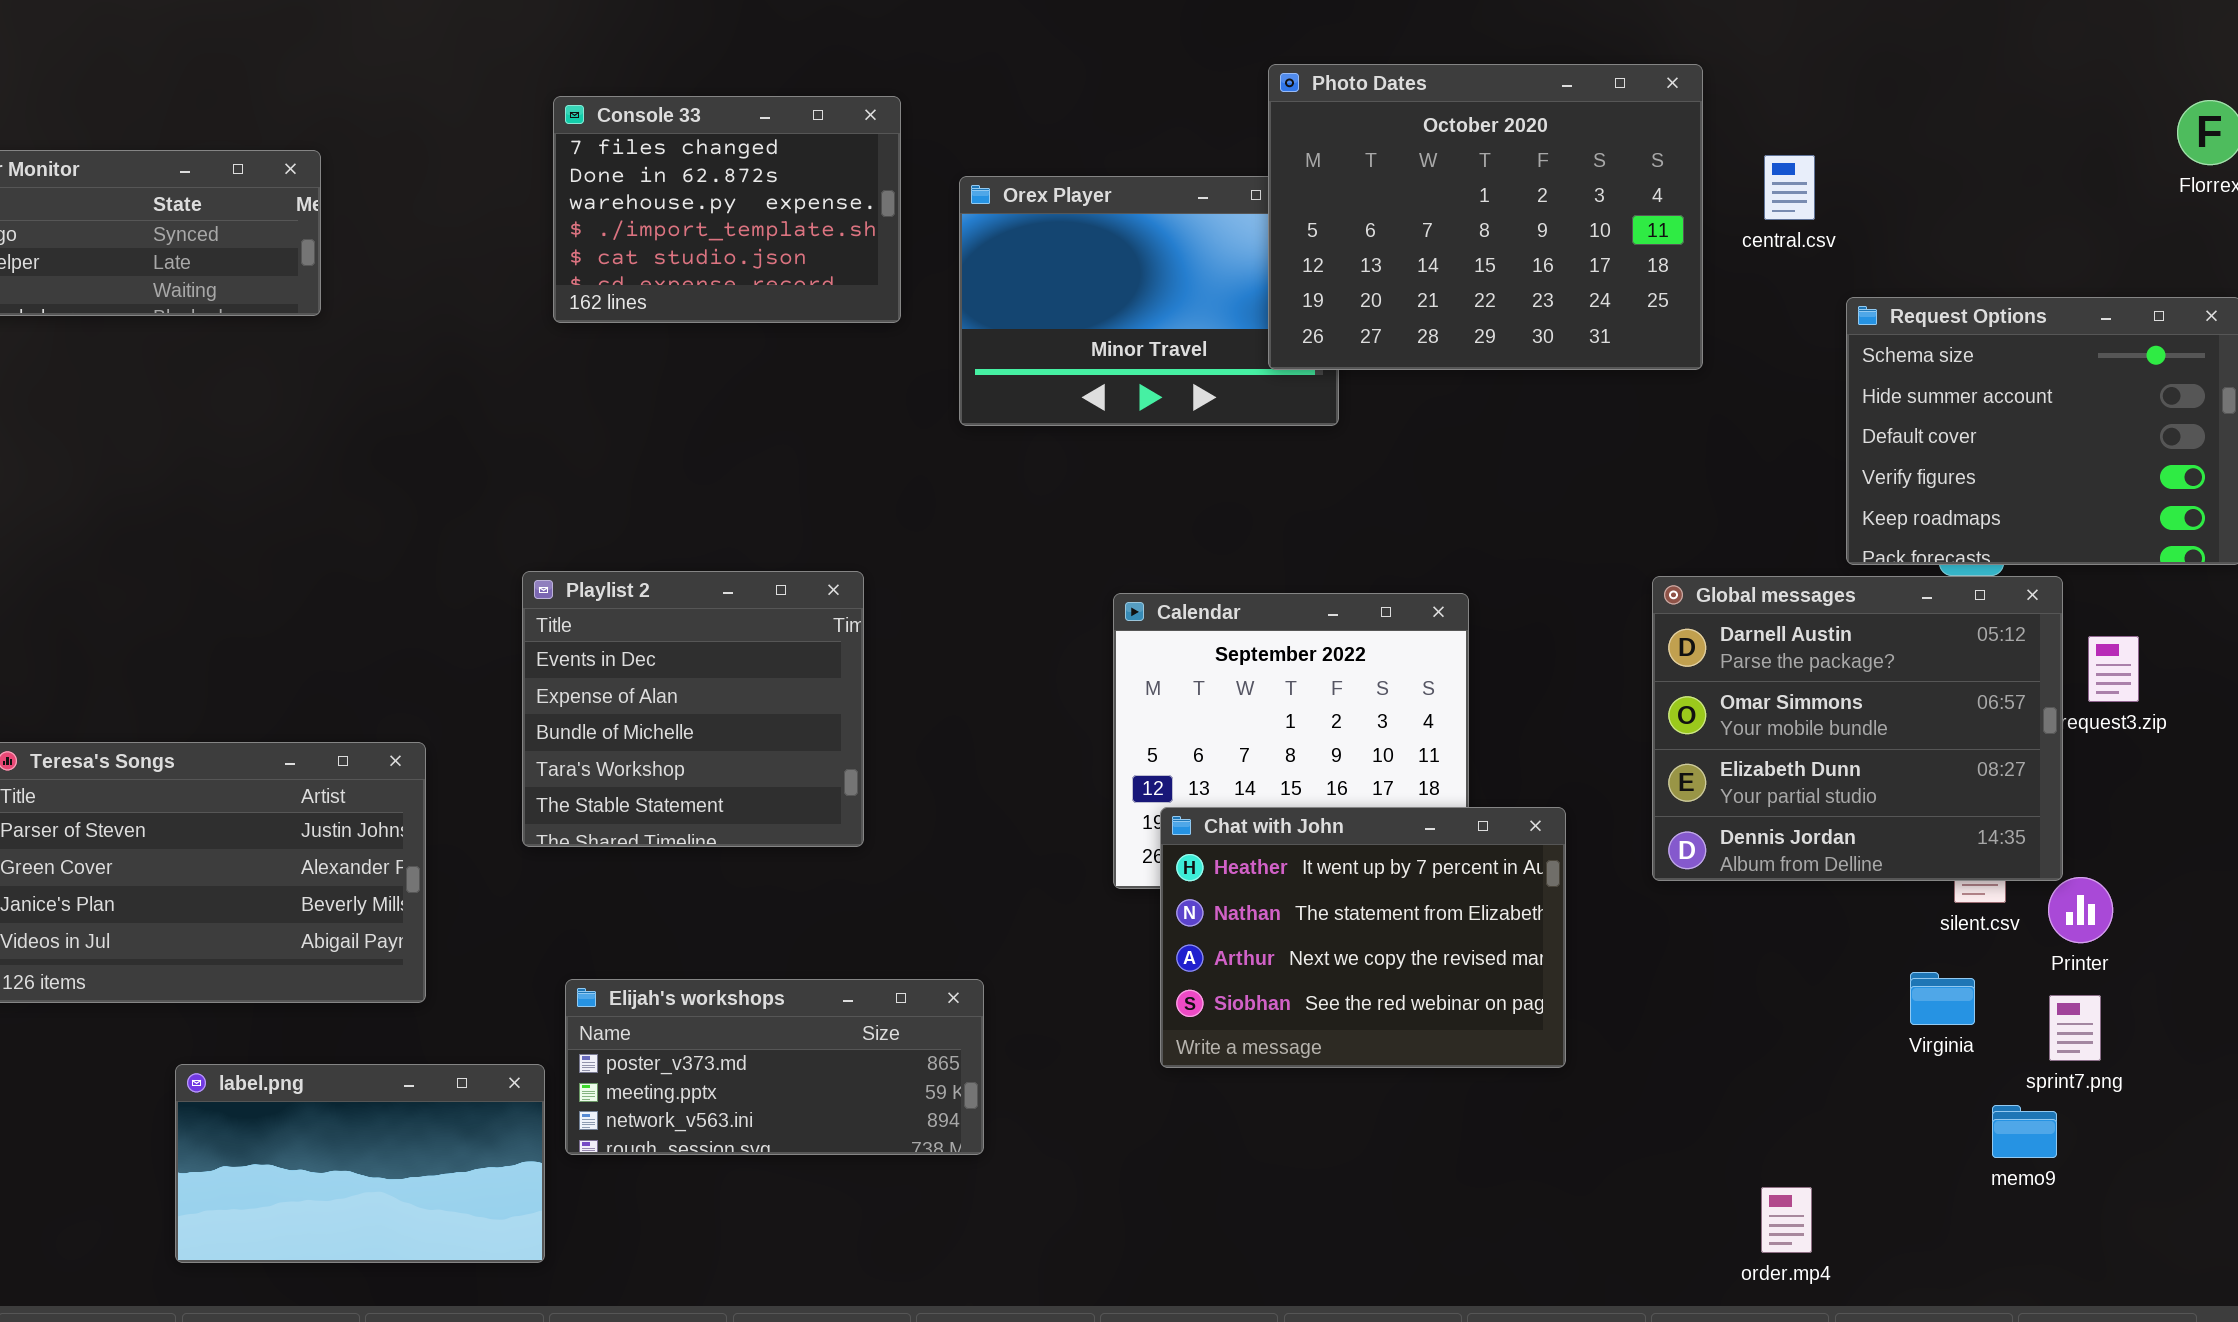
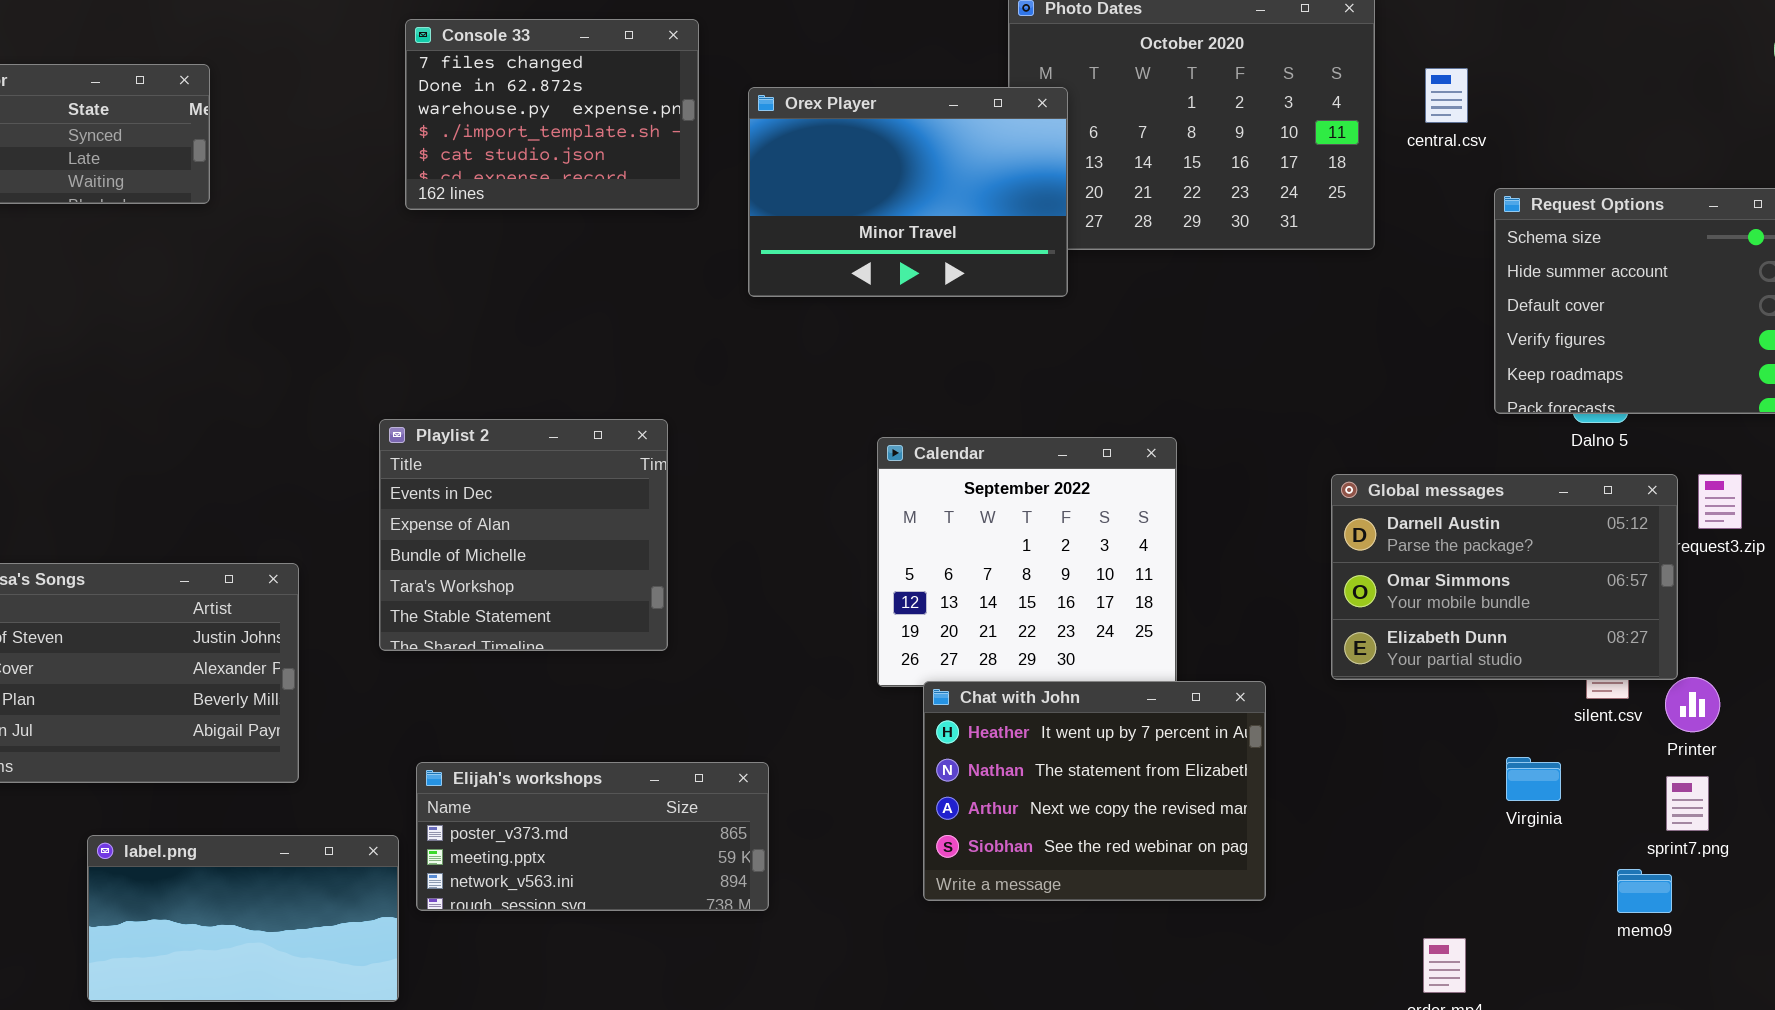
Orex Player: [959,176,1339,426] -> [748,87,1068,297], raised
Global messages: [1652,576,2063,881] -> [1331,474,1678,680], resized
Chat with John: [1160,807,1566,1068] -> [923,681,1266,901], moved
Virginia: [1910,972,1975,1025] -> [1506,757,1561,801], moved

